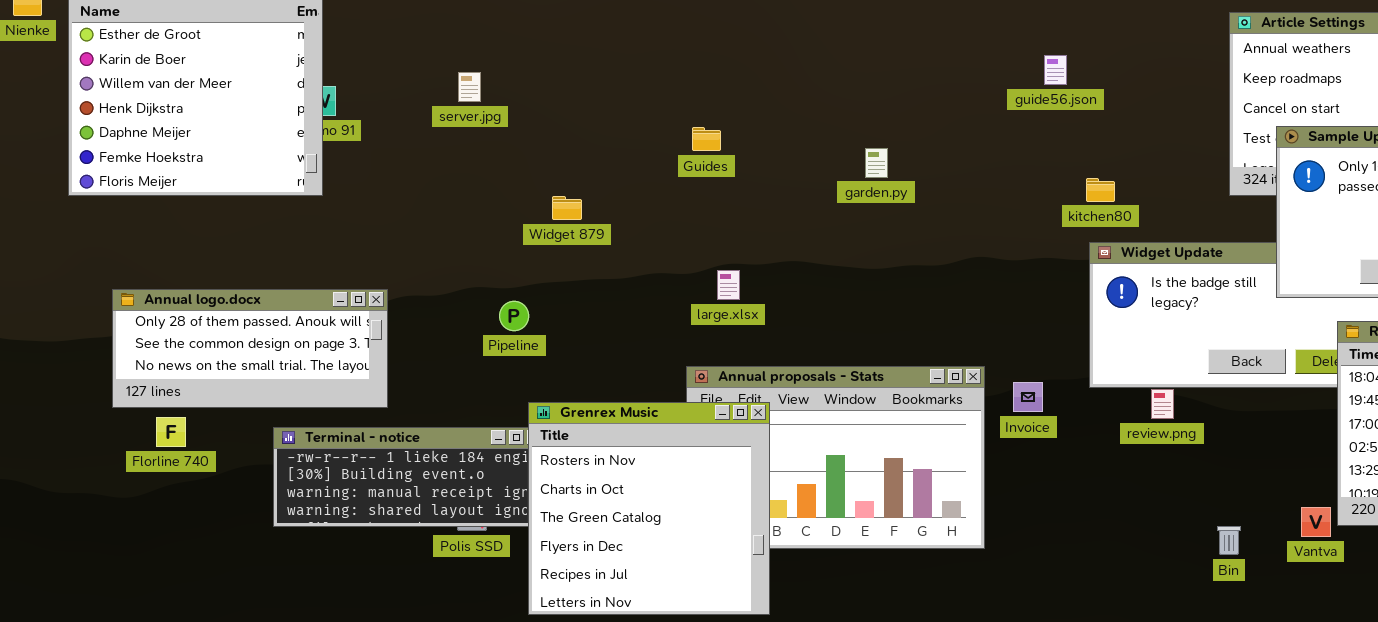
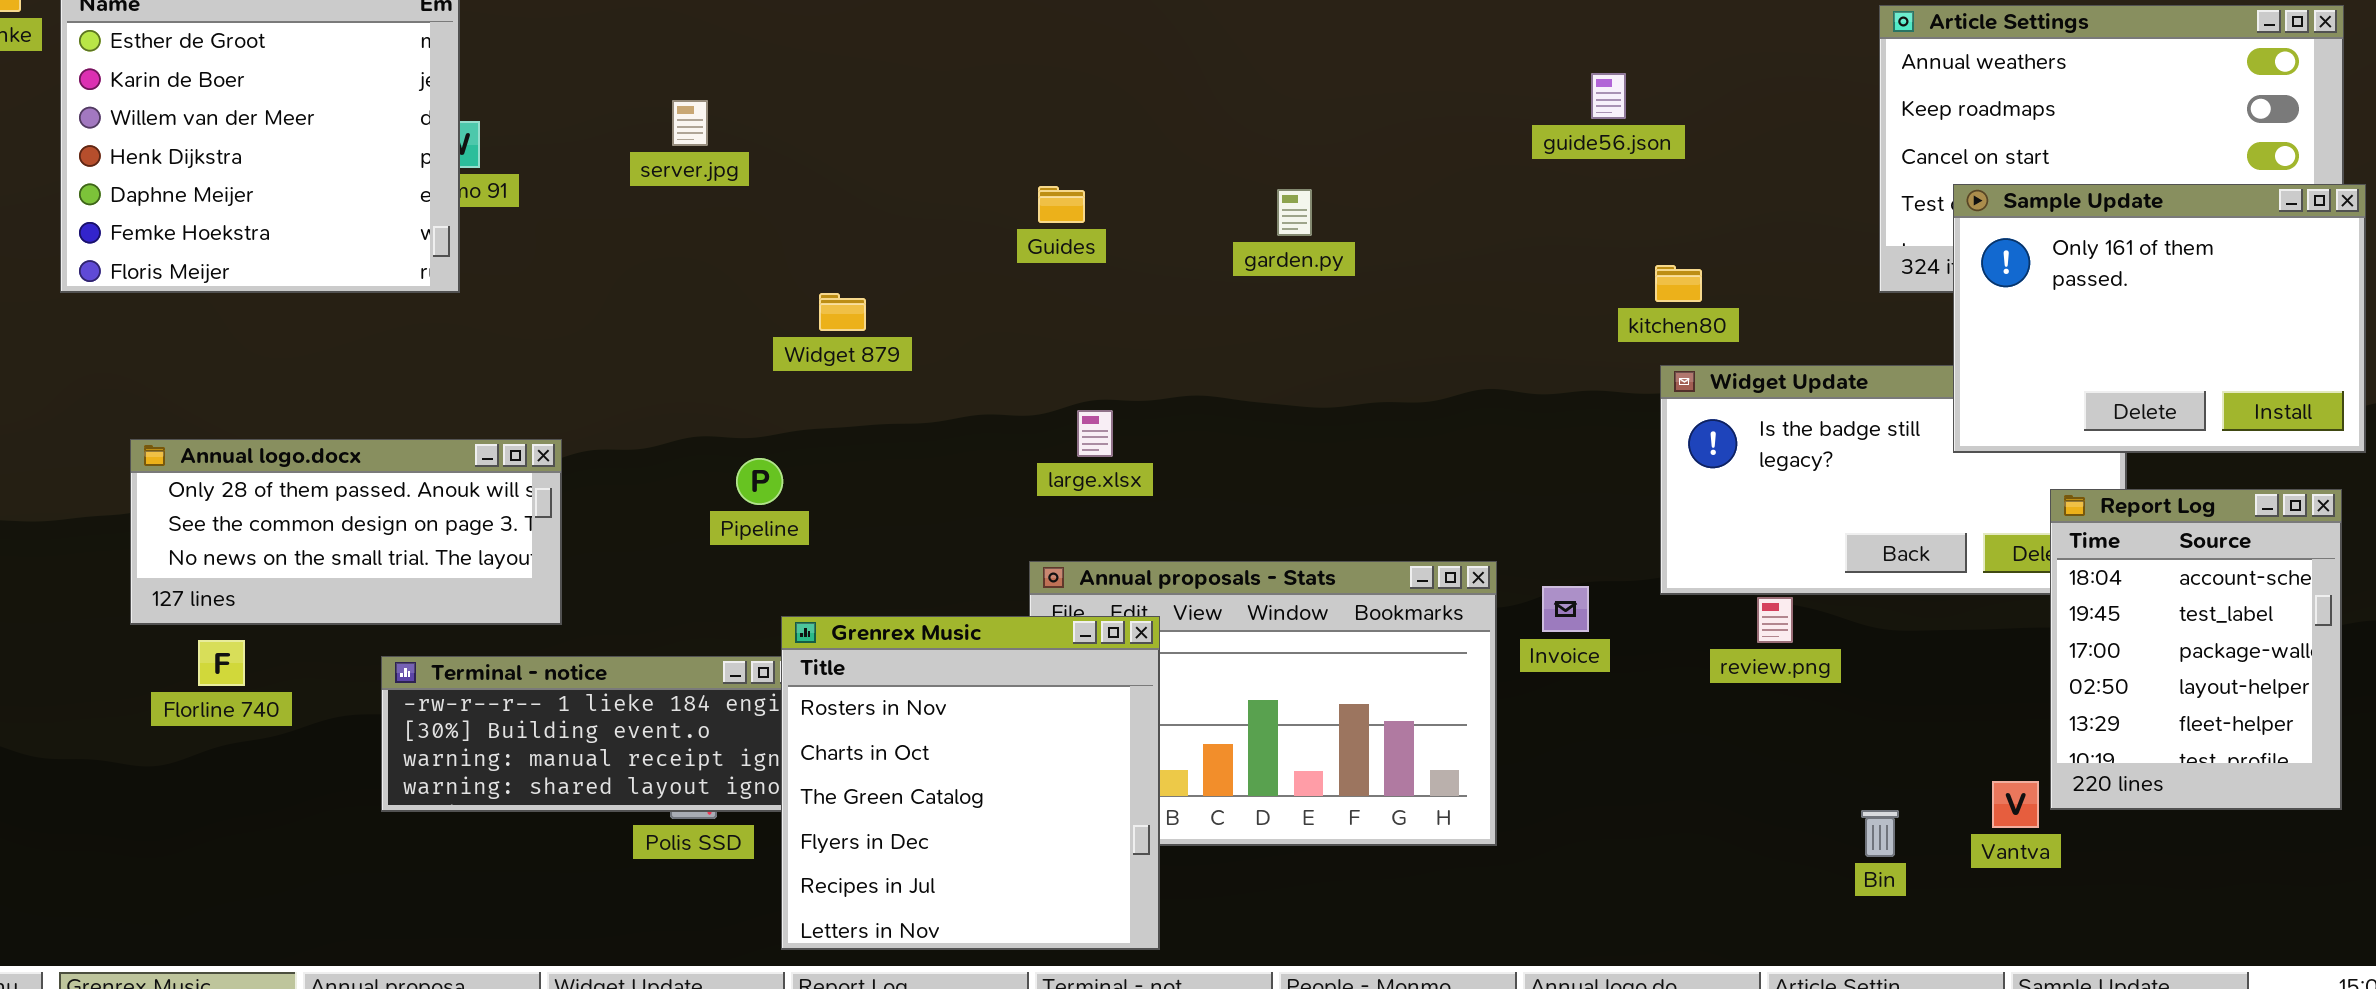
garden.py: [865,148,888,178] -> [1277,189,1312,236], moved

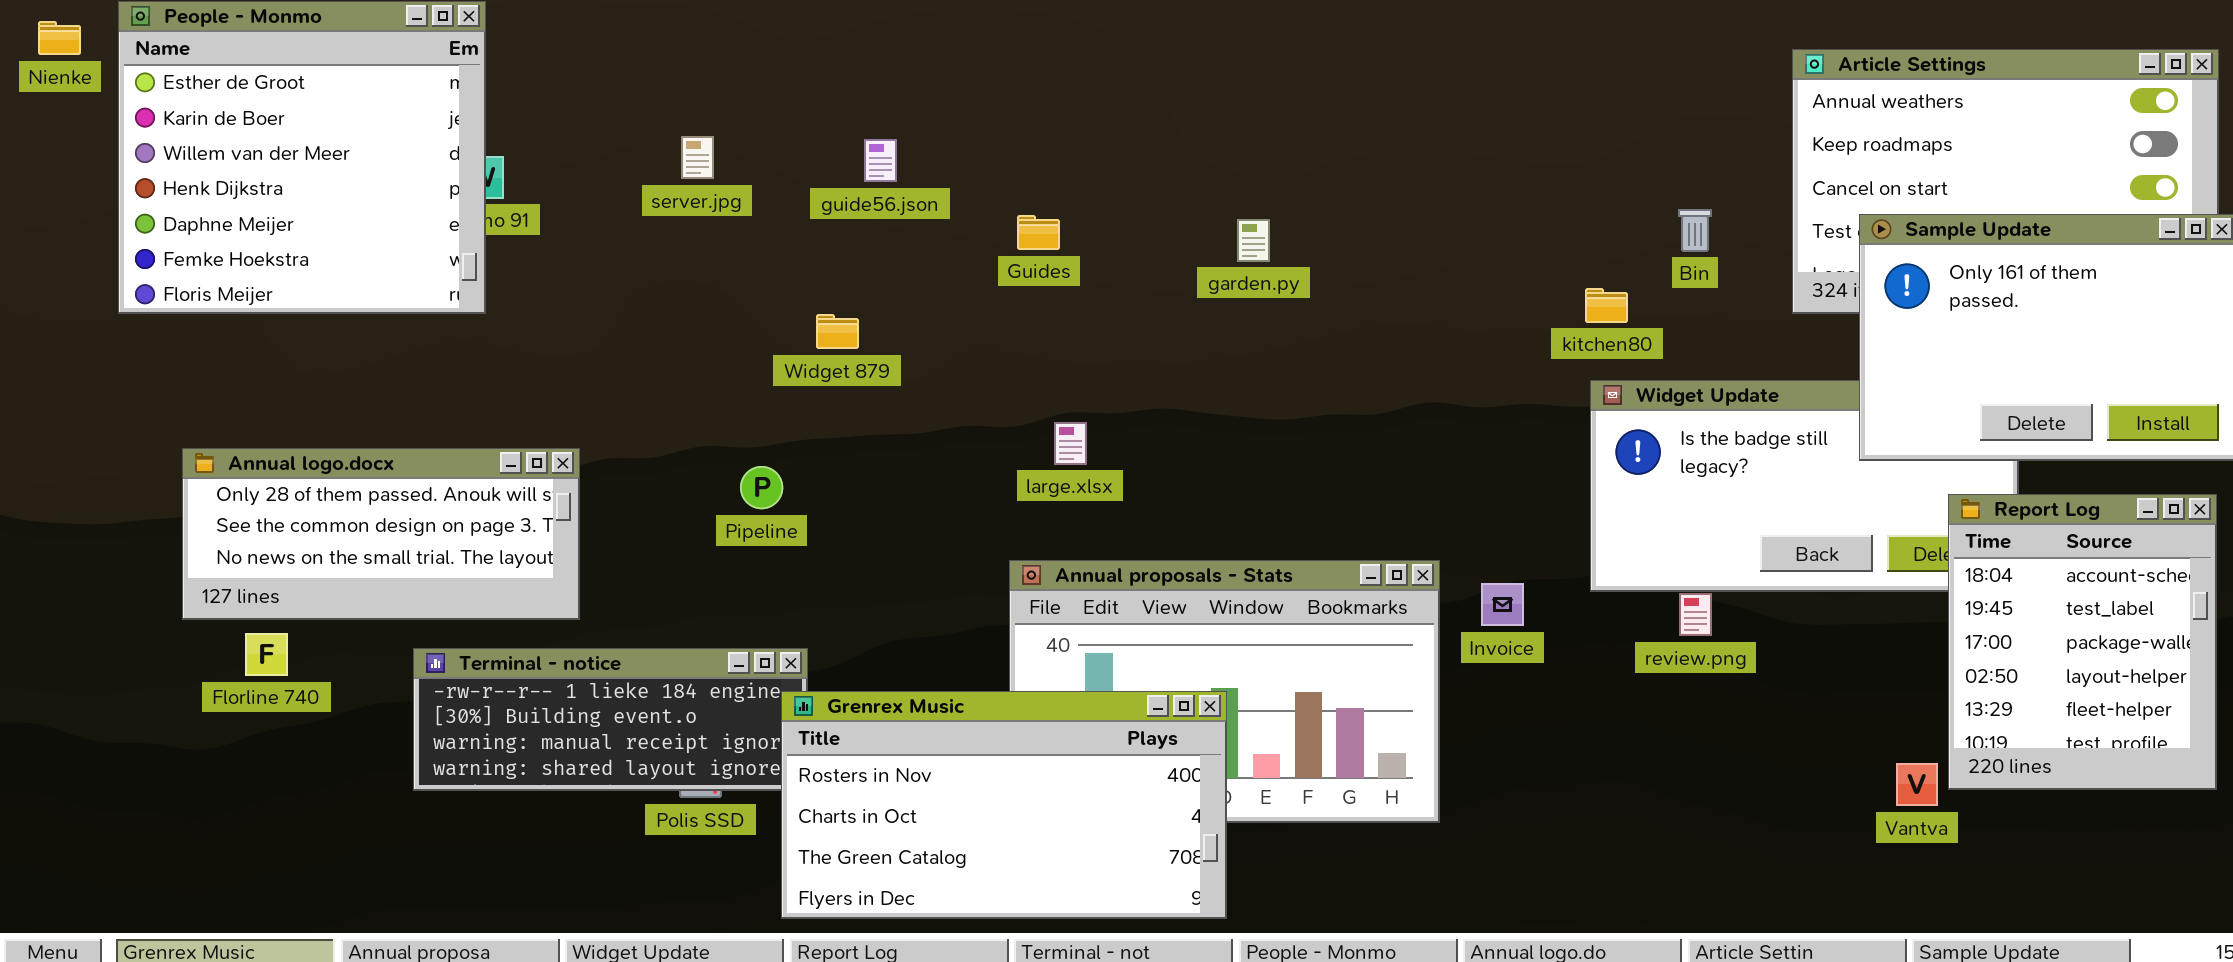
guide56.json: [1591,73,1626,119] -> [864,139,897,182], moved
Grenrex Music: [781,616,1160,950] -> [781,691,1227,919], resized
Bin: [1861,810,1899,857] -> [1678,209,1712,252], moved

